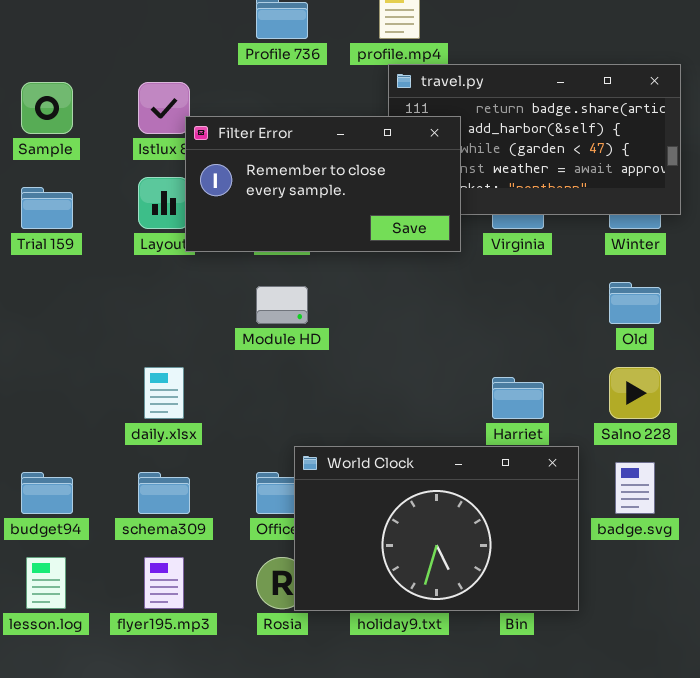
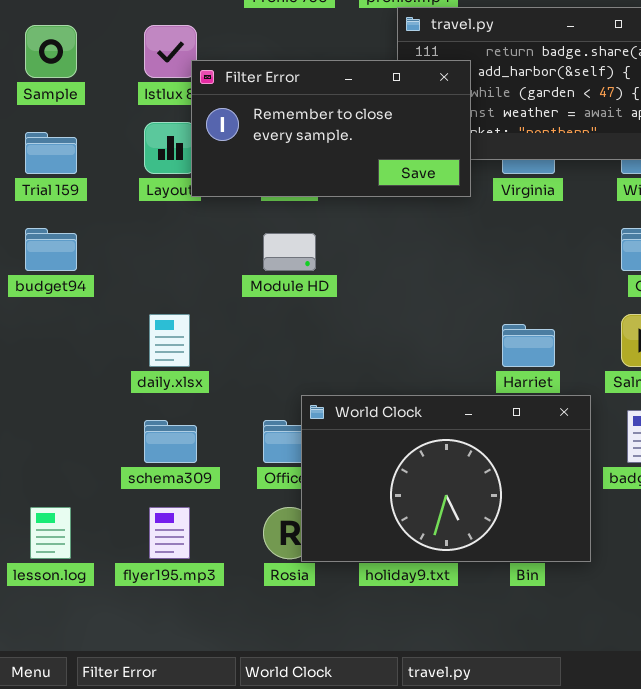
budget94: [21,472,73,514] -> [25,228,77,271], moved

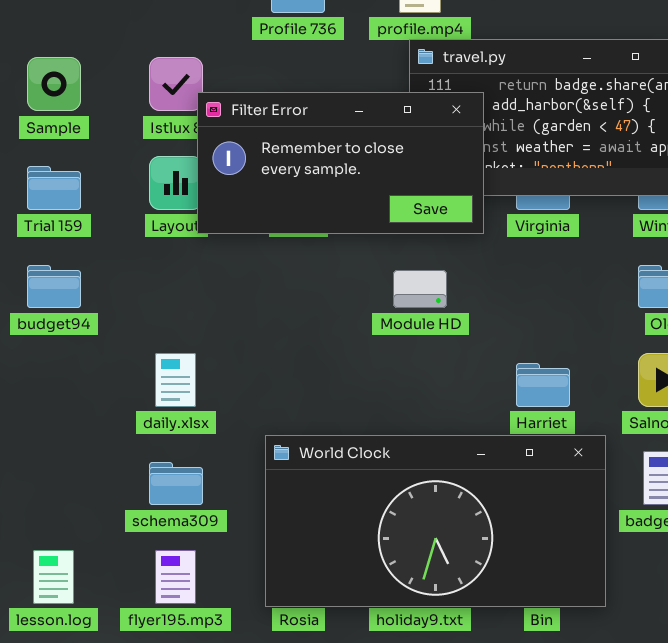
Module HD: [263,233,316,271] -> [393,270,447,308], moved
World Clock: [301,395,591,562] -> [265,435,606,607], resized

